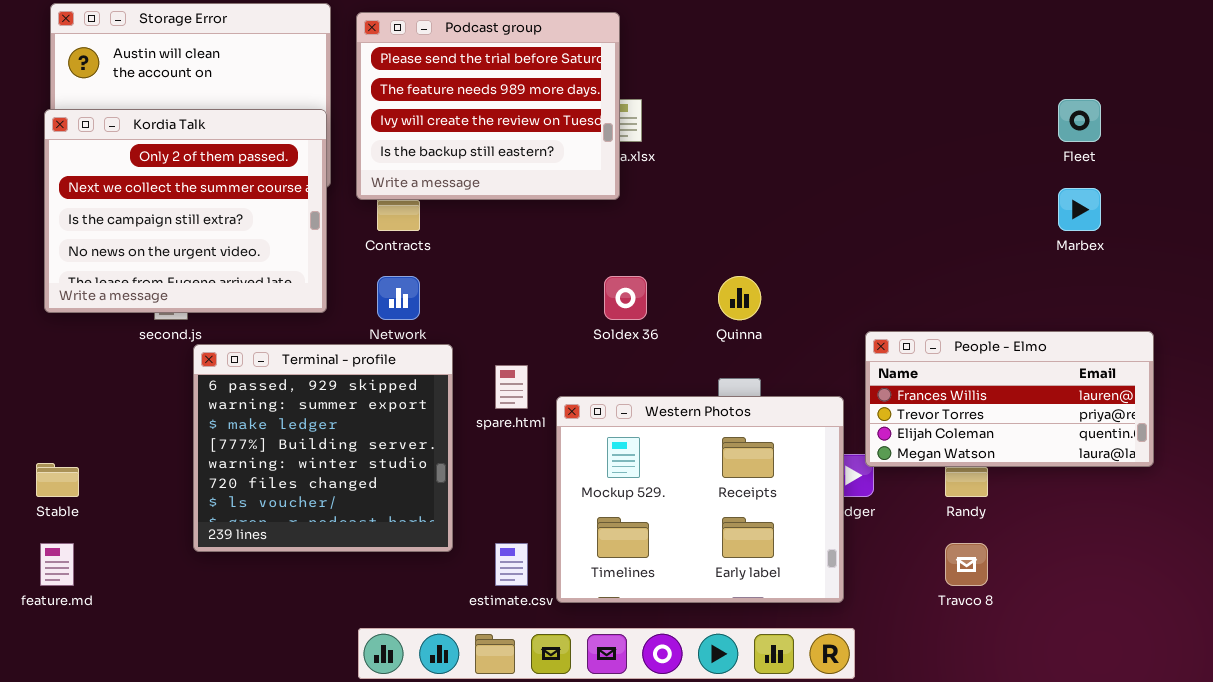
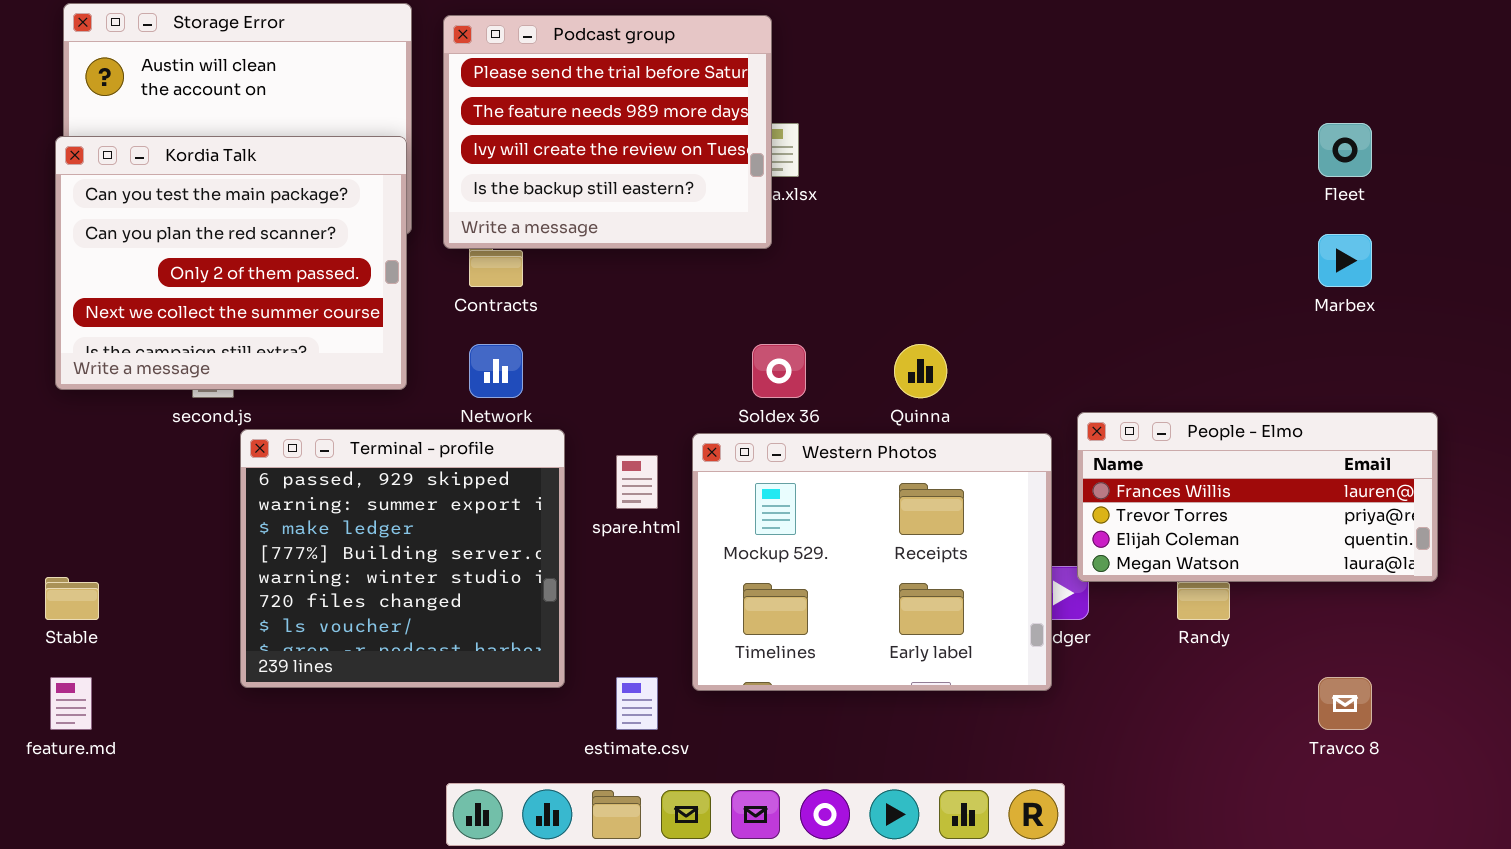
Kordia Talk: [44,109,327,313] -> [55,136,407,390], scrolled up 2 rows
Western Photos: [556,396,844,603] -> [692,433,1052,691], moved
Travco 8: [945,543,988,586] -> [1318,677,1372,730], moved

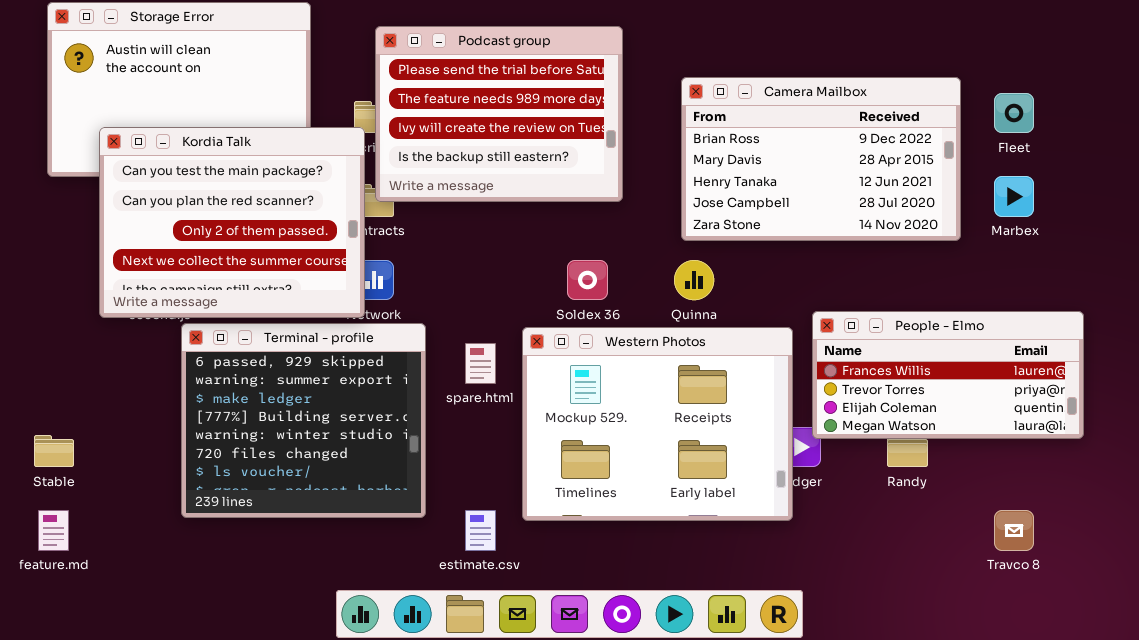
Podcast group: [443,15,772,249] -> [375,26,623,202], moved
Camera Mailbox: none -> [681,77,961,241], opened
Kordia Talk: [55,136,407,390] -> [99,127,365,318], moved

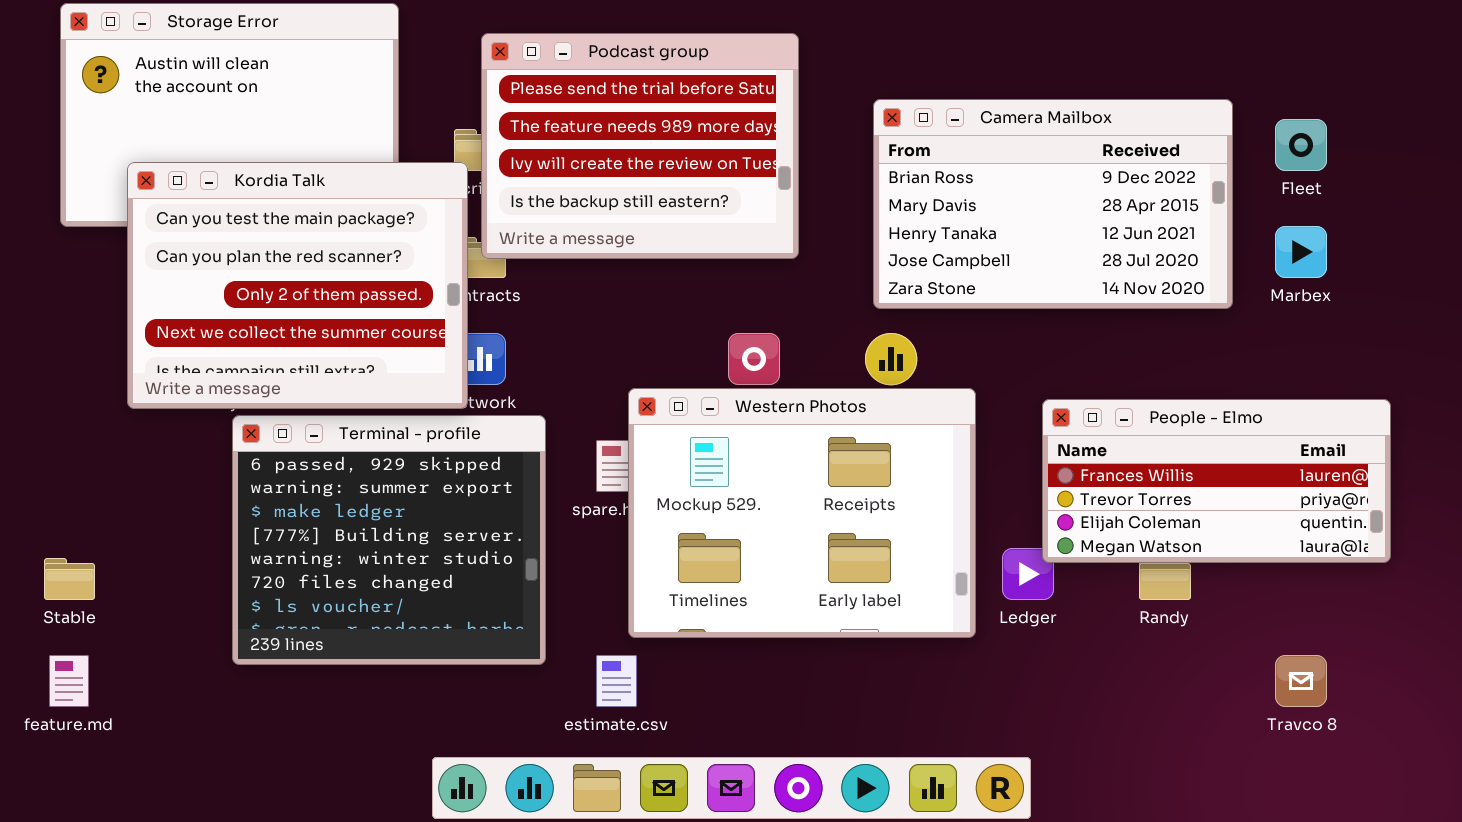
Western Photos: [522,327,793,521] -> [628,388,976,638], moved

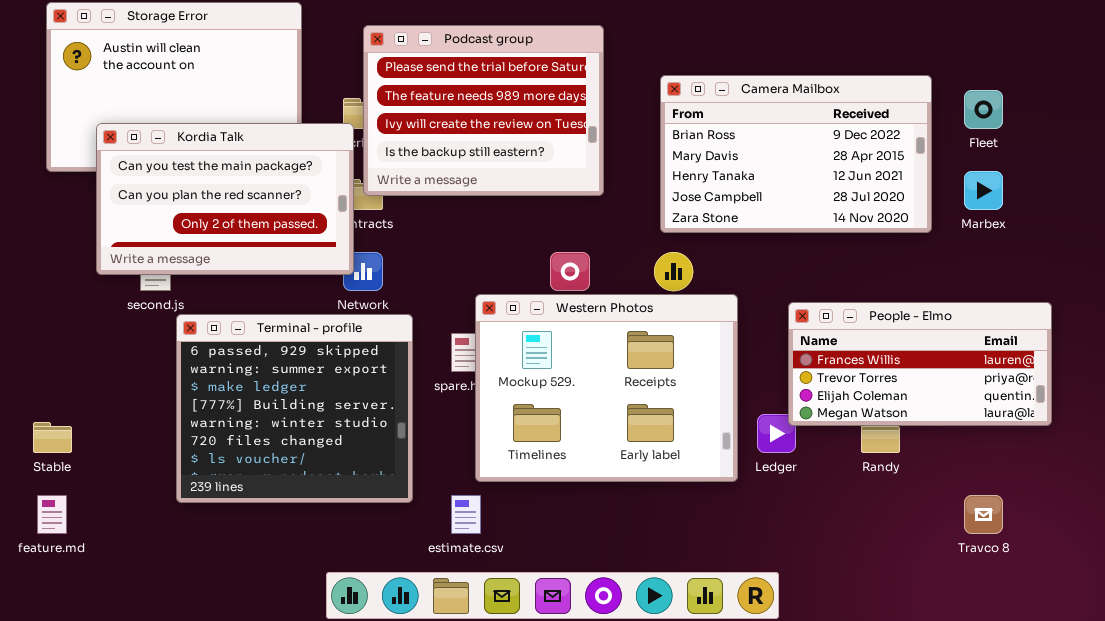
Kordia Talk: [127,162,468,409] -> [96,123,354,275], resized

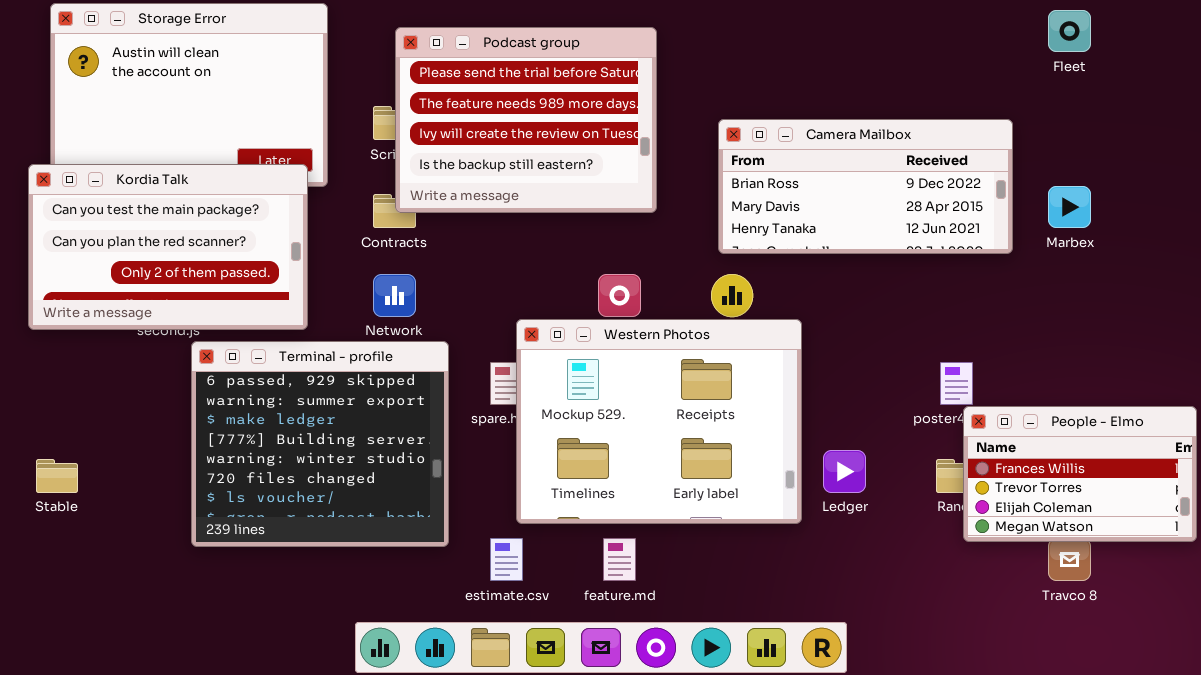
Camera Mailbox: [660,75,932,233] -> [718,119,1013,254], resized
Fleet: [964,90,1003,129] -> [1048,10,1091,52], moved
Kordia Talk: [96,123,354,275] -> [28,164,308,330], moved
People - Elmo: [788,302,1052,426] -> [963,406,1197,542], moved, resized
feature.md: [37,495,67,534] -> [603,538,636,581], moved

